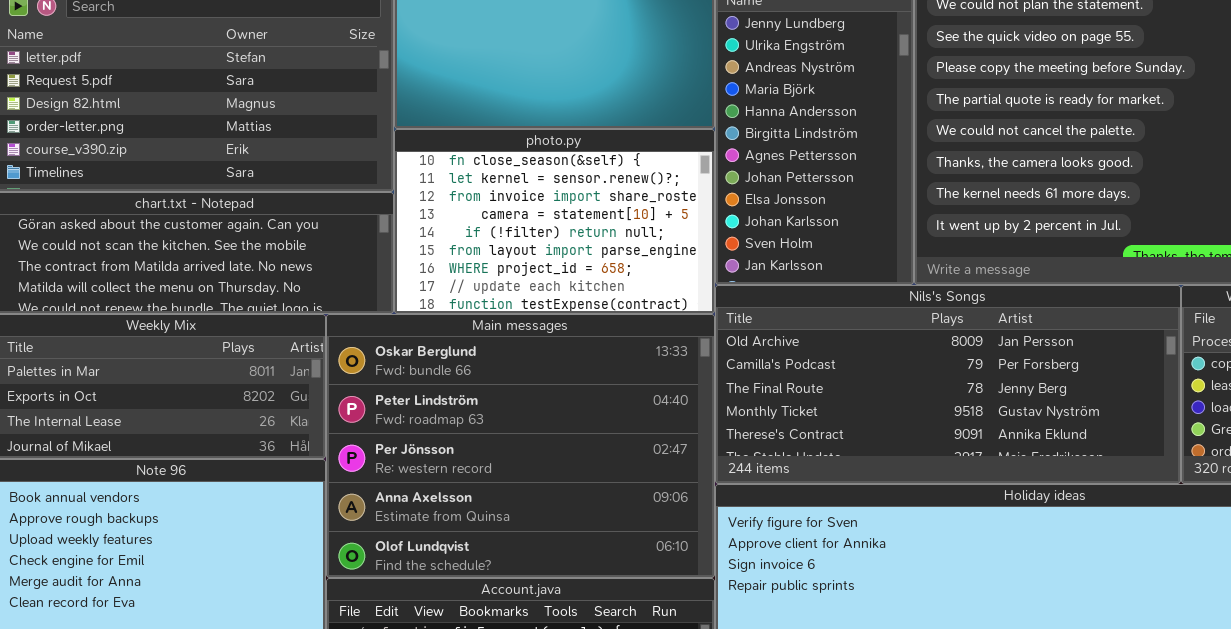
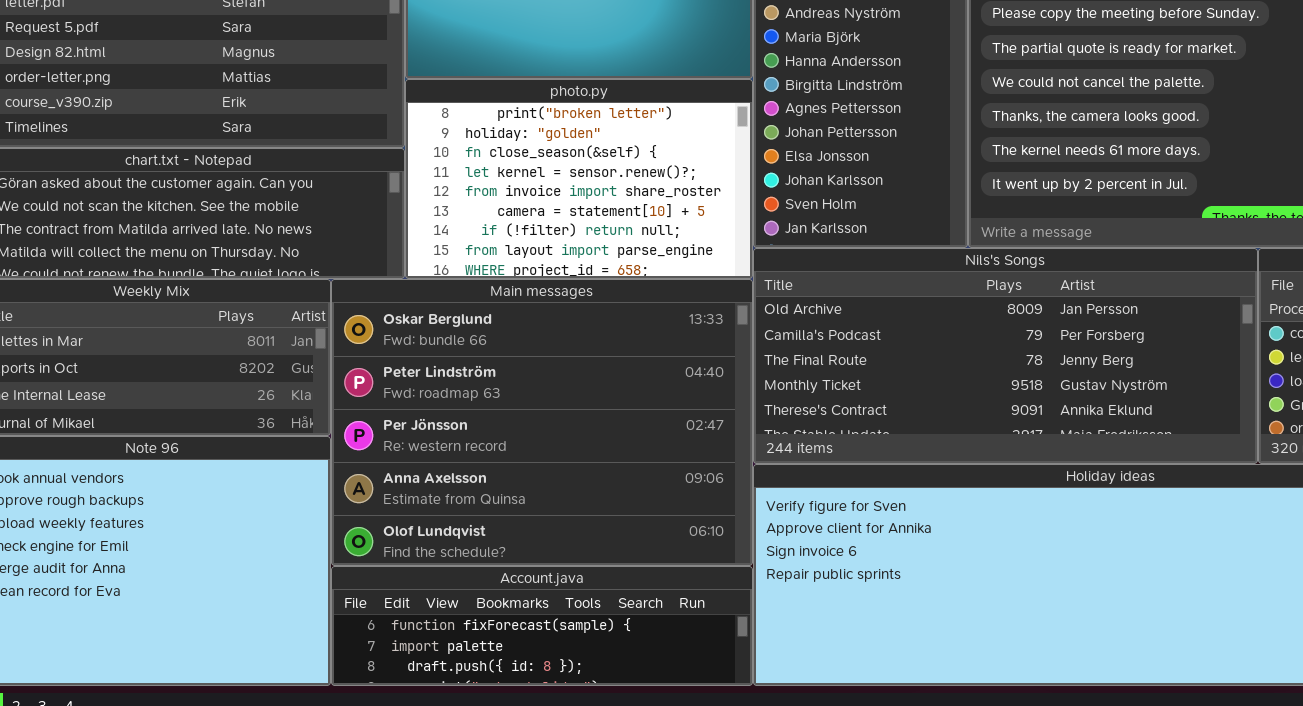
photo.py: [394,129,715,314] -> [405,79,753,279], scrolled up 2 rows

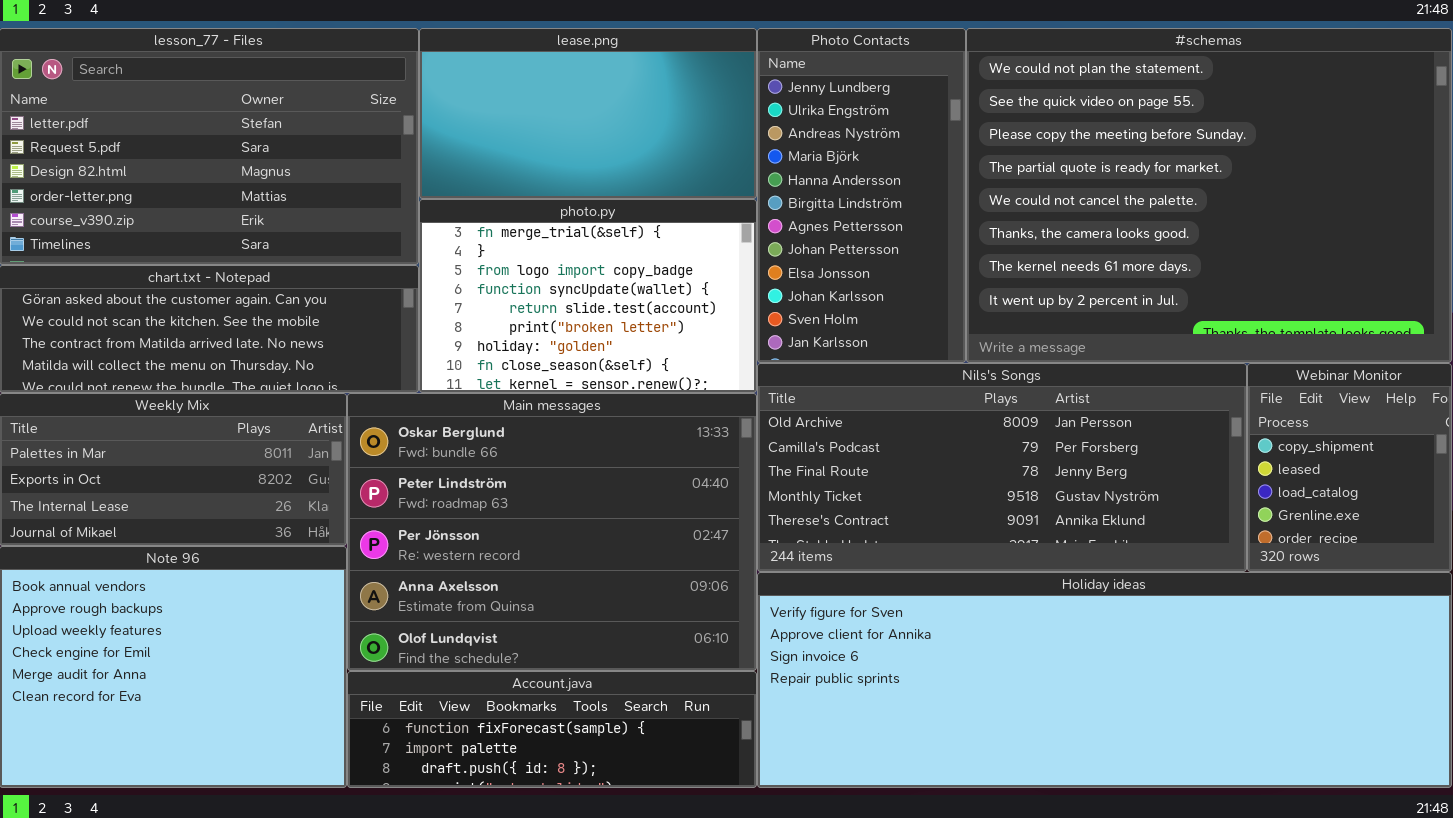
photo.py: [405,79,753,279] -> [419,199,757,393], scrolled up 5 rows

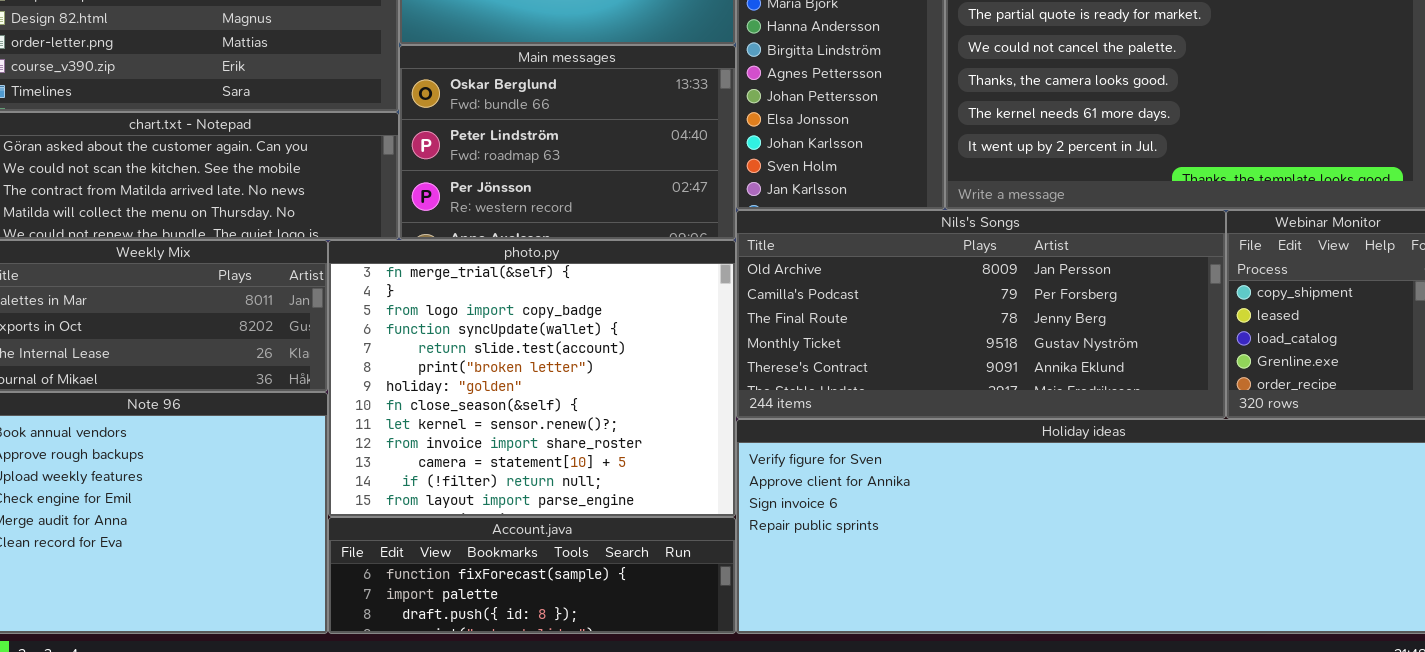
photo.py: [419,199,757,393] -> [328,240,736,517], moved, resized
Main messages: [347,393,757,671] -> [399,45,736,240], moved, resized

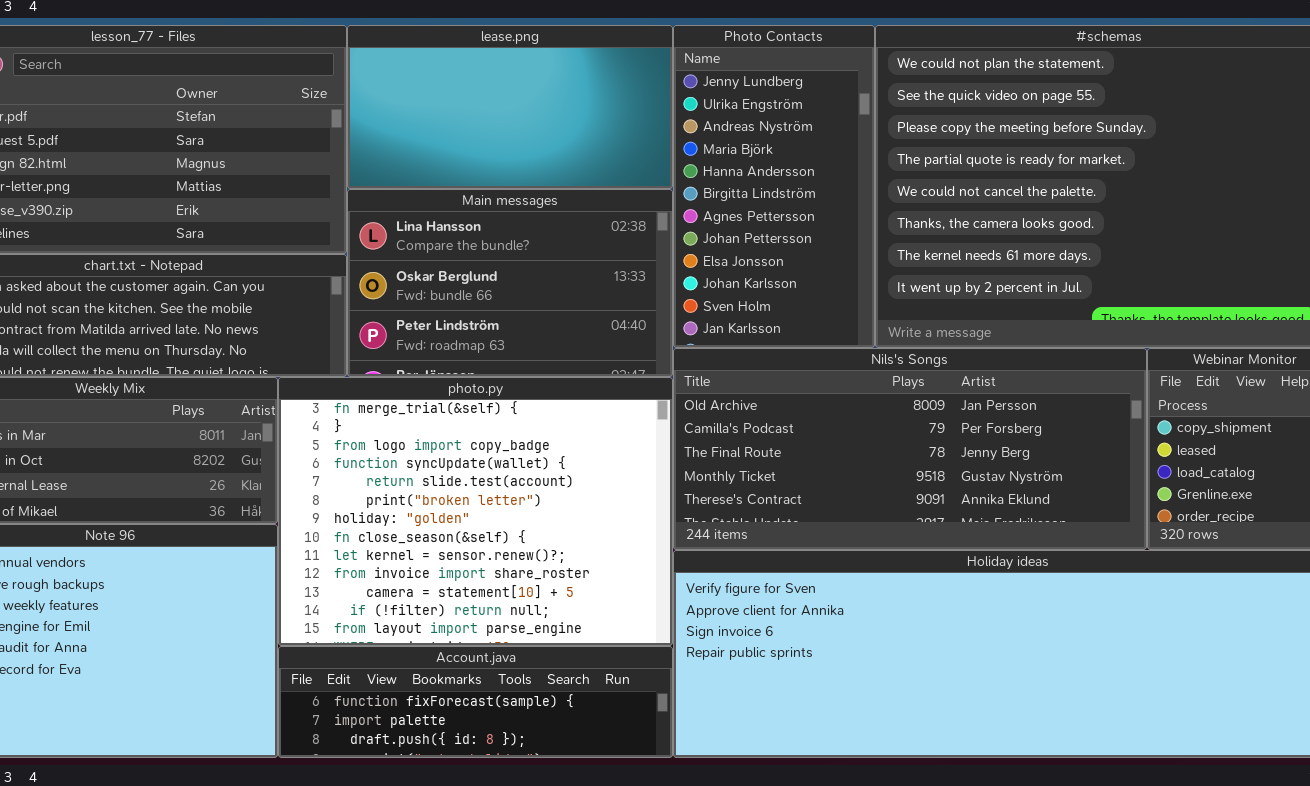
Main messages: [399,45,736,240] -> [347,189,673,377], scrolled up 1 row

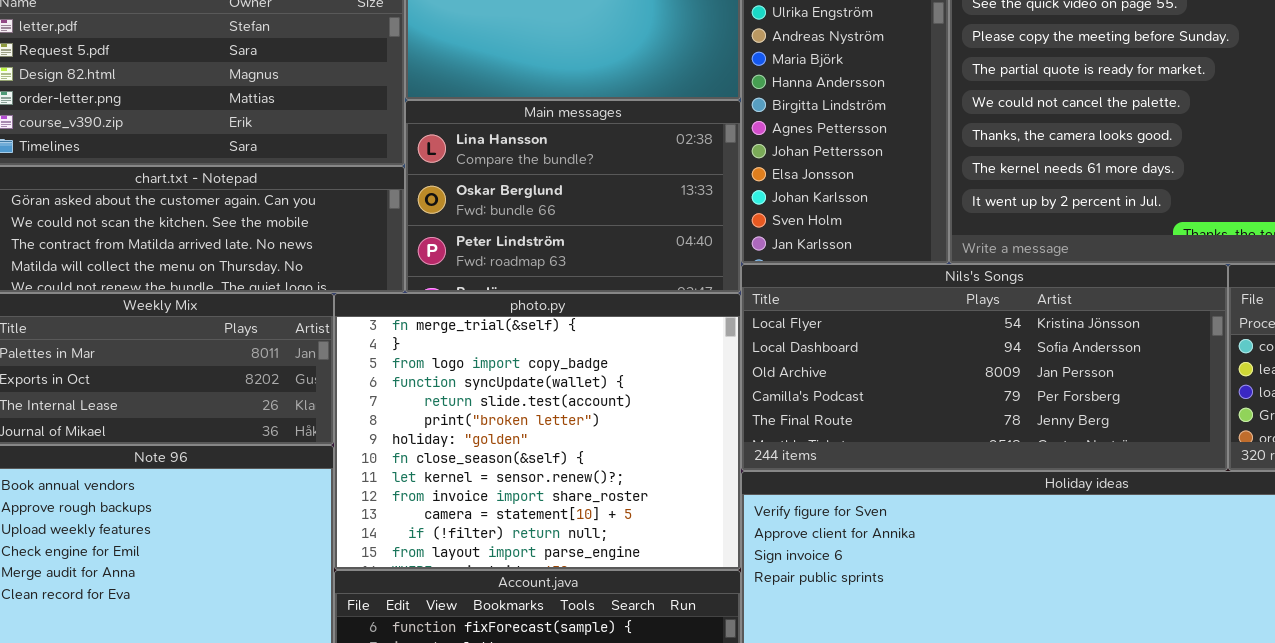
Nils's Songs: [673,348,1147,550] -> [741,264,1228,471], scrolled up 2 rows

